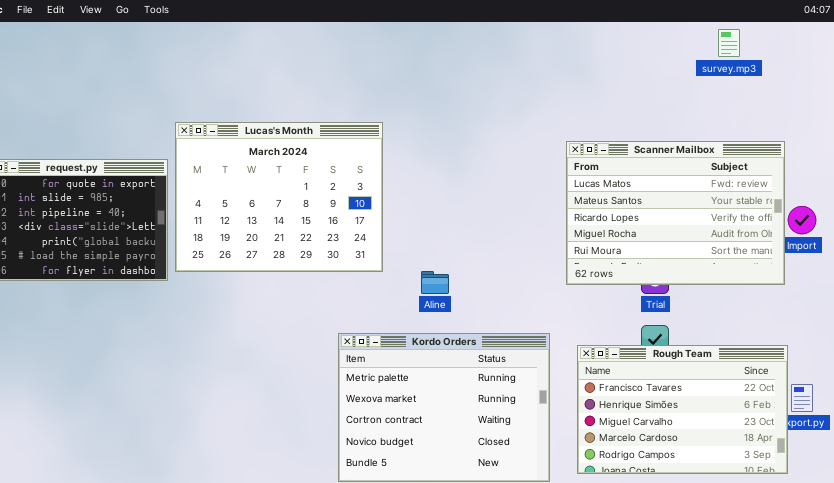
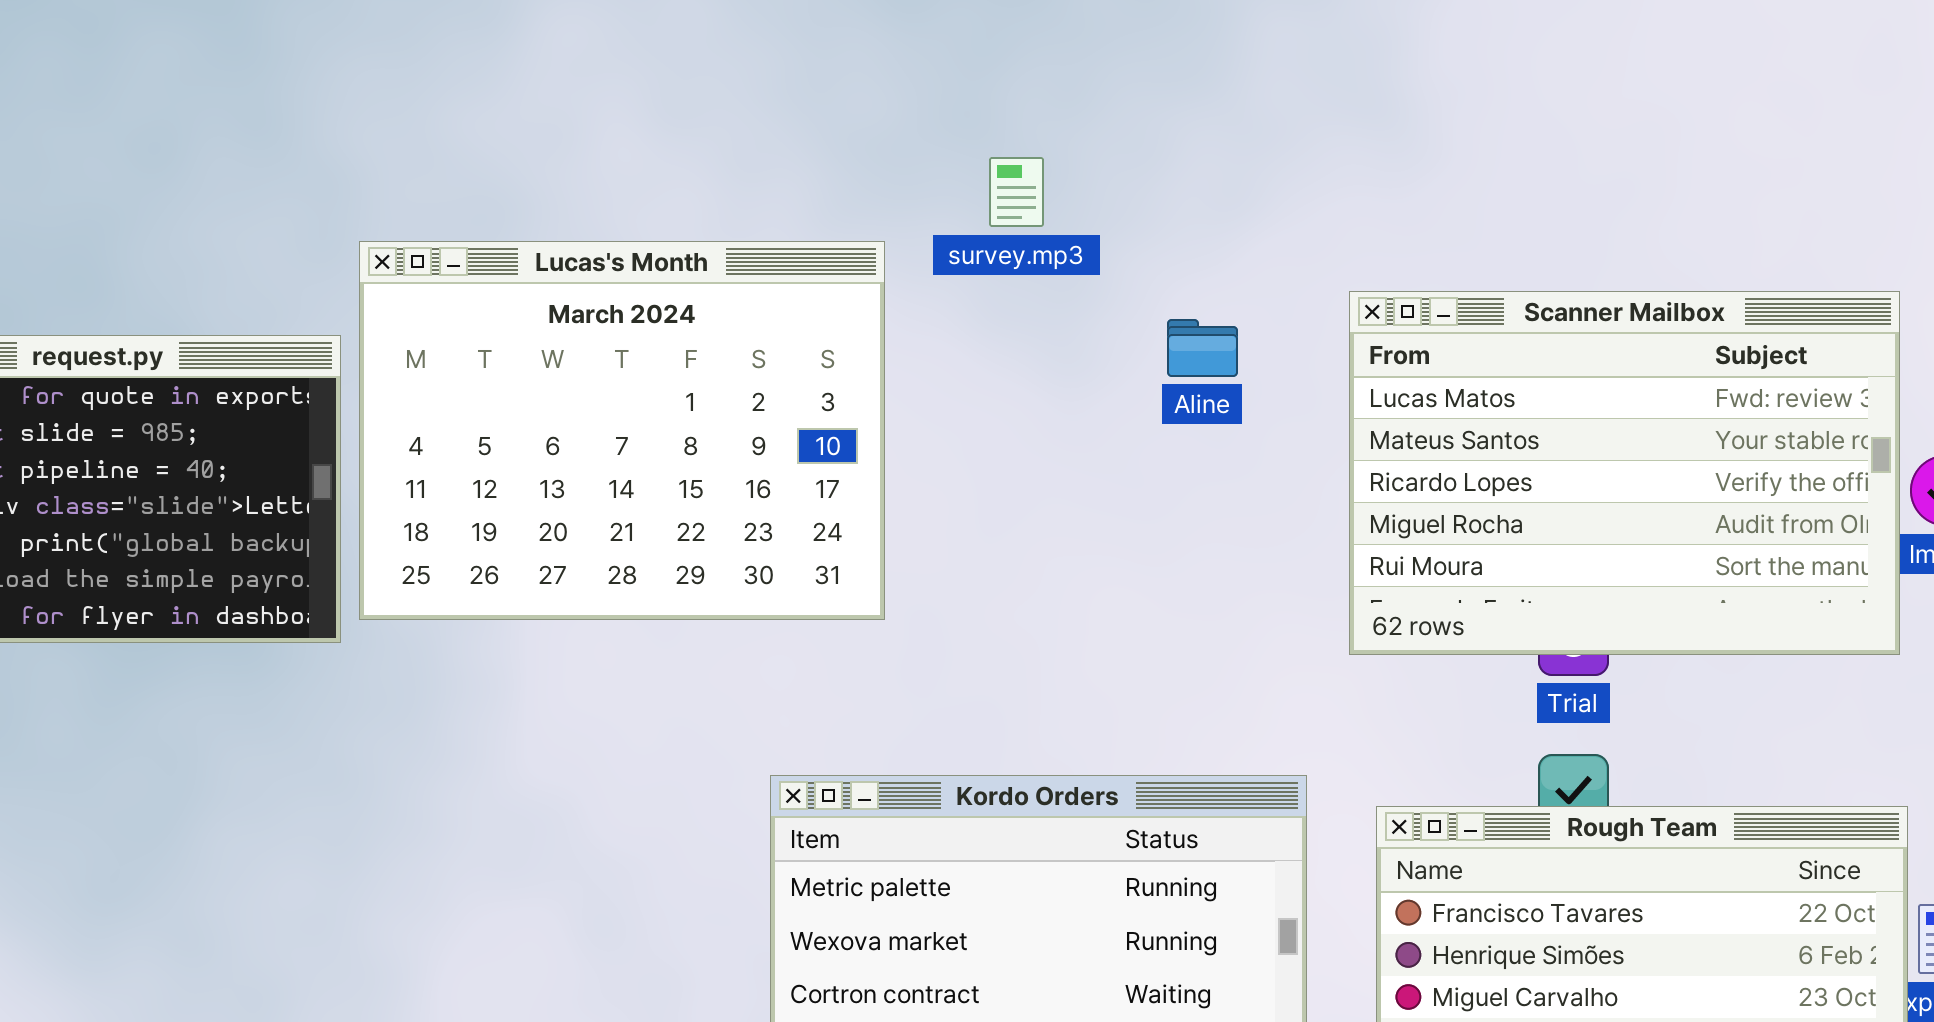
survey.mp3: [718,29,740,57] -> [989,157,1044,227], moved
Aline: [421,271,449,294] -> [1167,319,1238,377], moved

